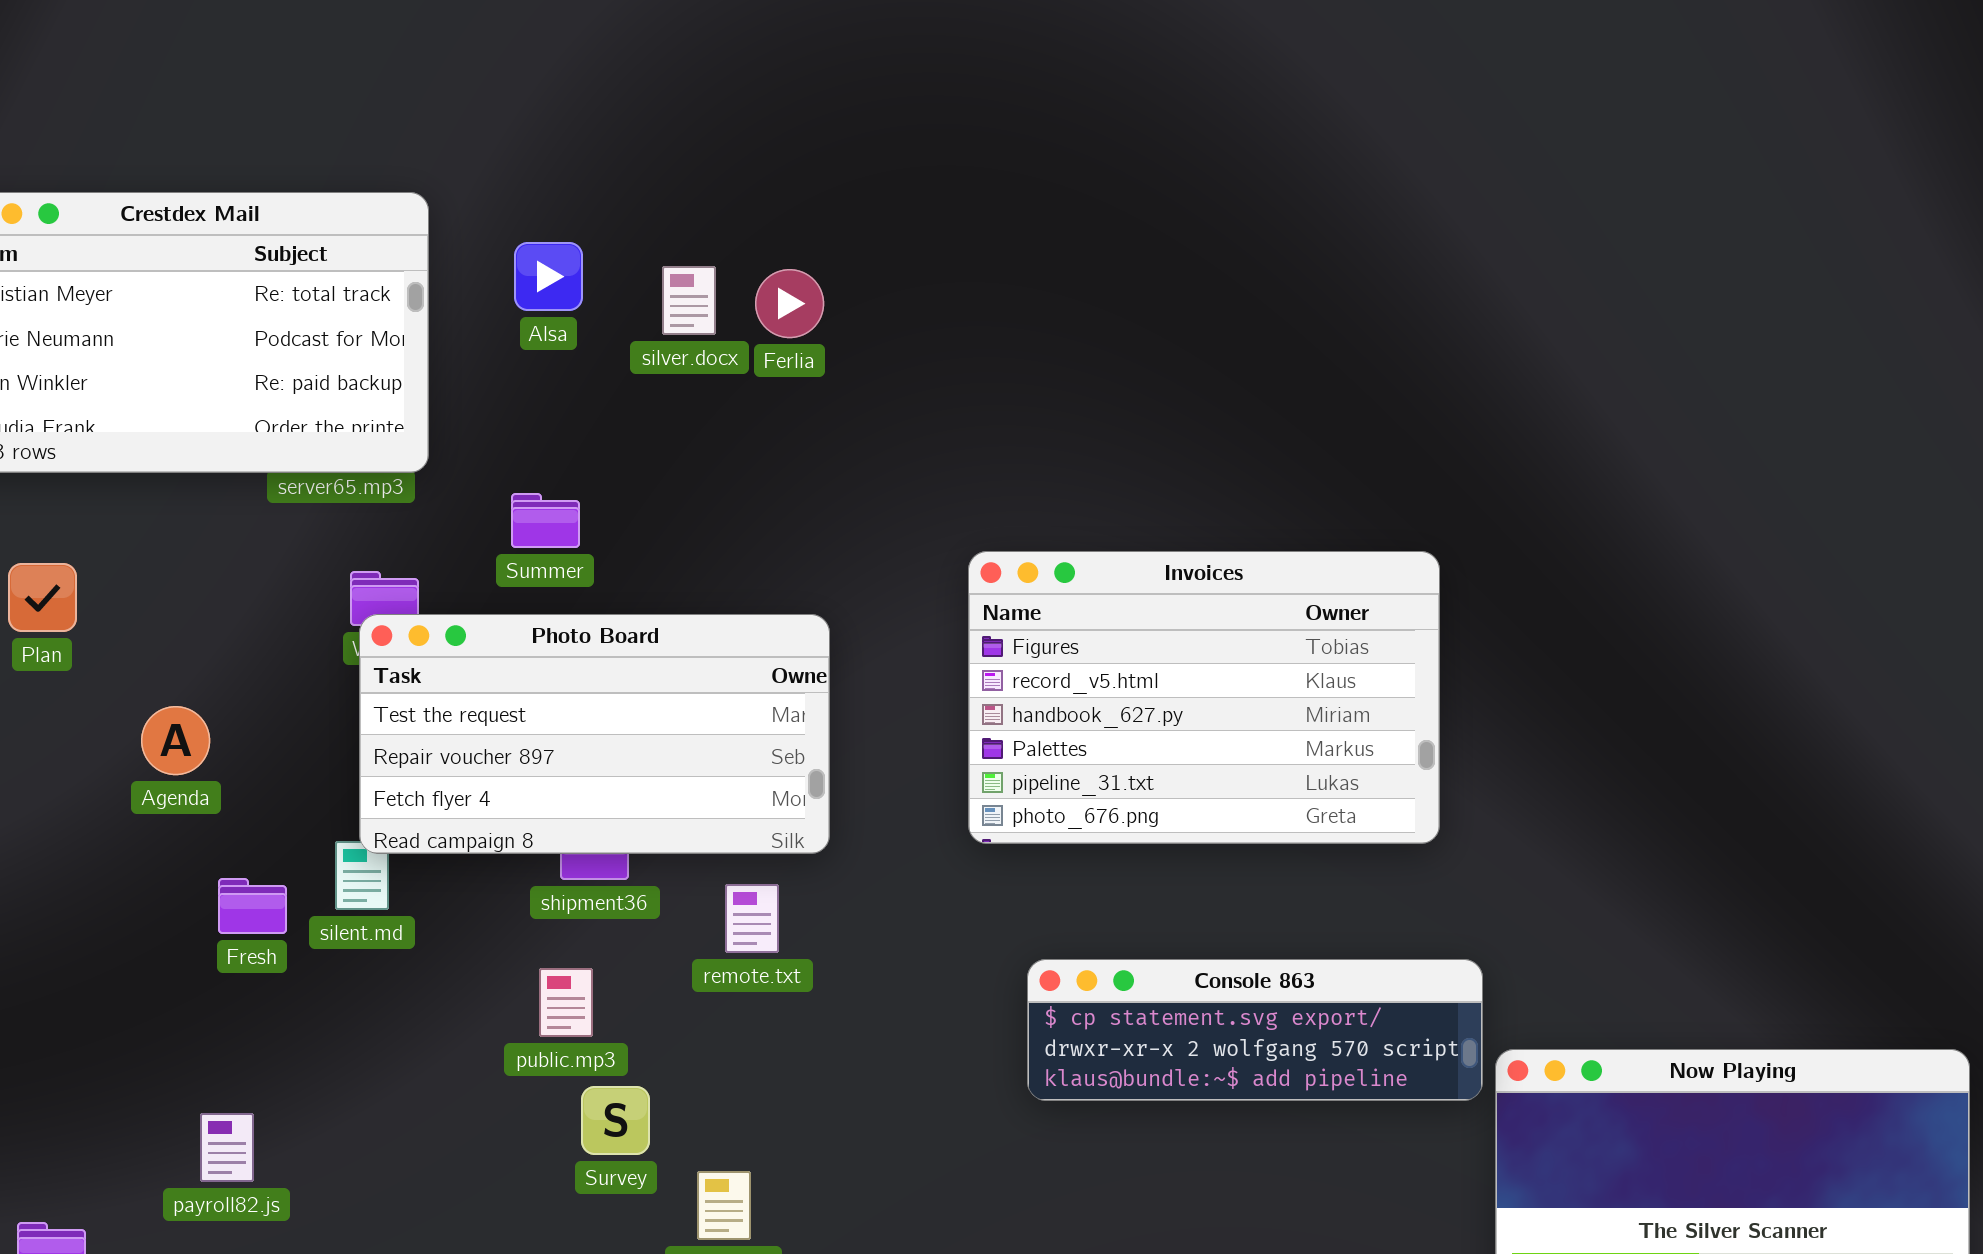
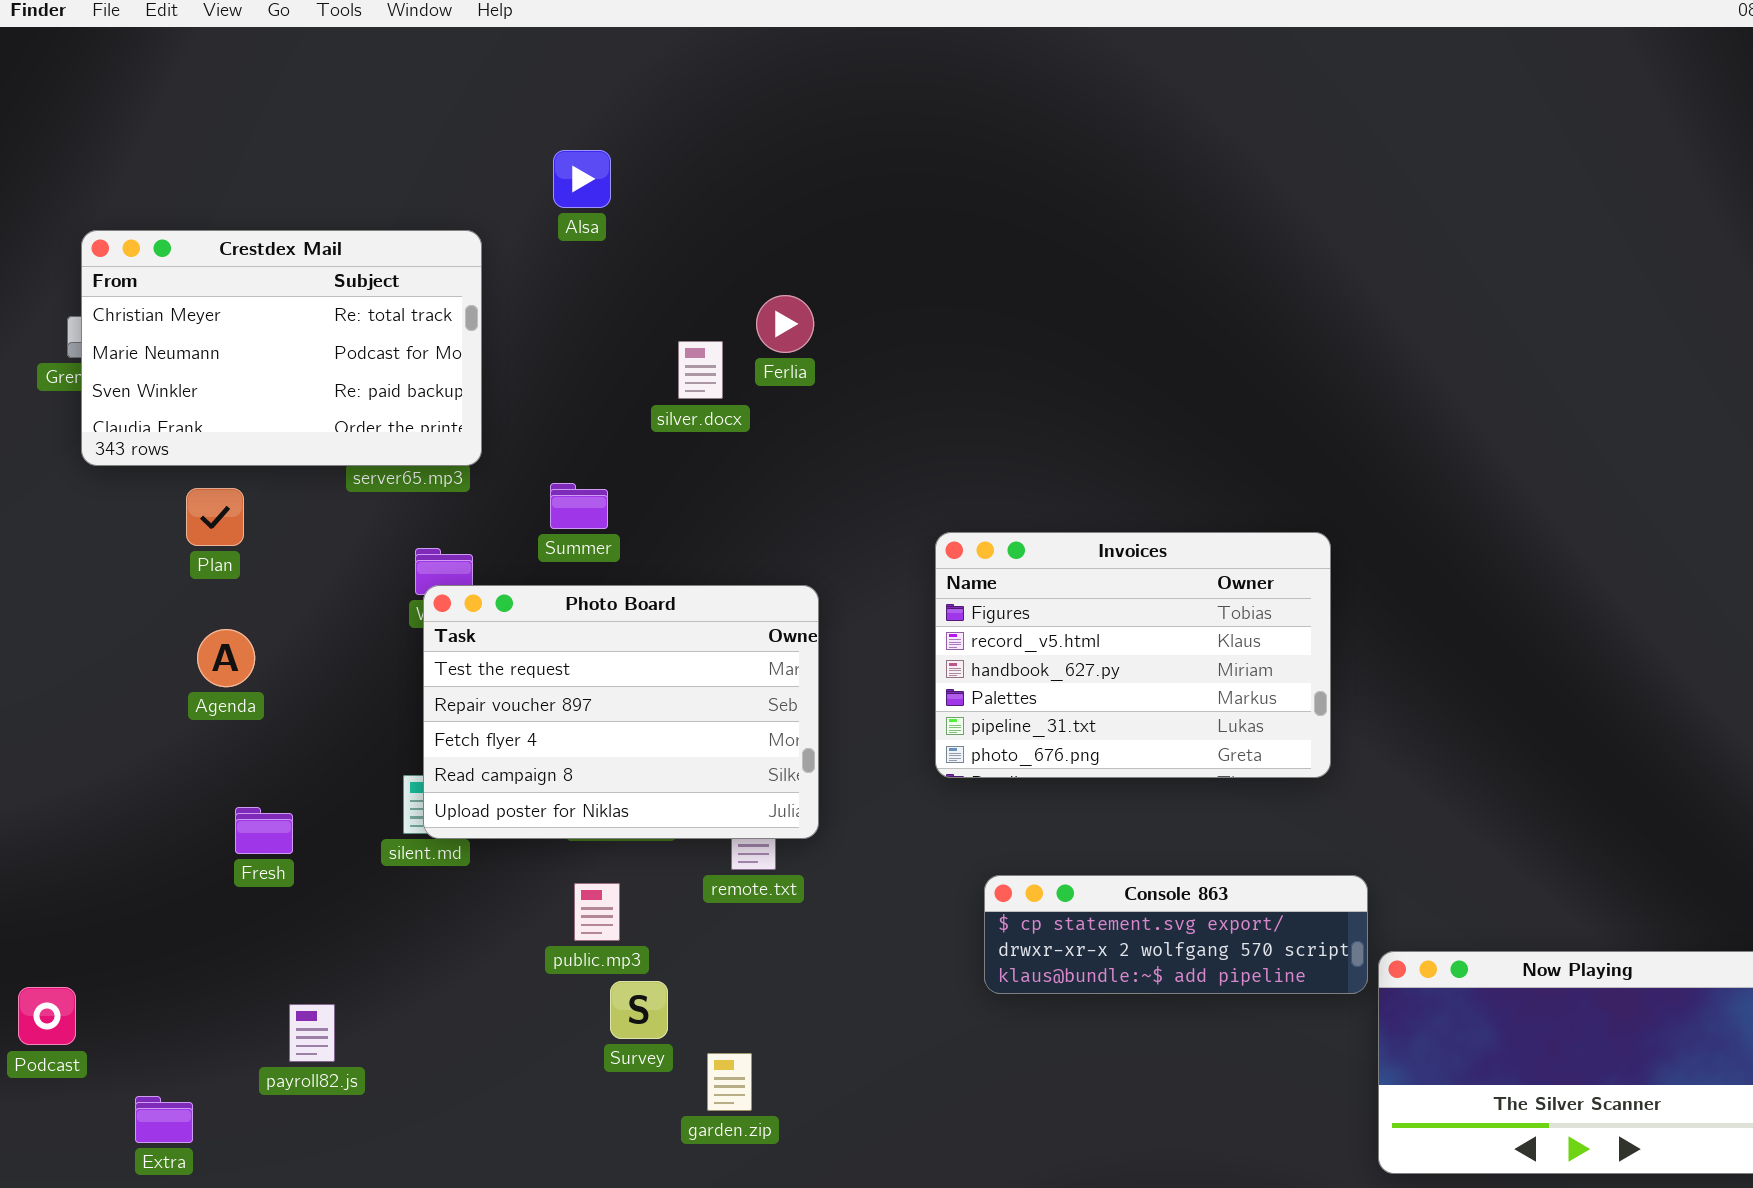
Alsa: [514,242,583,311] -> [553,150,611,208], moved
silver.docx: [662,266,716,335] -> [678,341,723,399], moved
Plan: [8,563,77,632] -> [186,488,244,546], moved
Photo Board: [359,614,830,854] -> [423,585,819,839], resized
Agenda: [141,706,210,775] -> [197,629,255,687], moved
Fresh: [218,878,287,934] -> [235,807,293,854], moved

